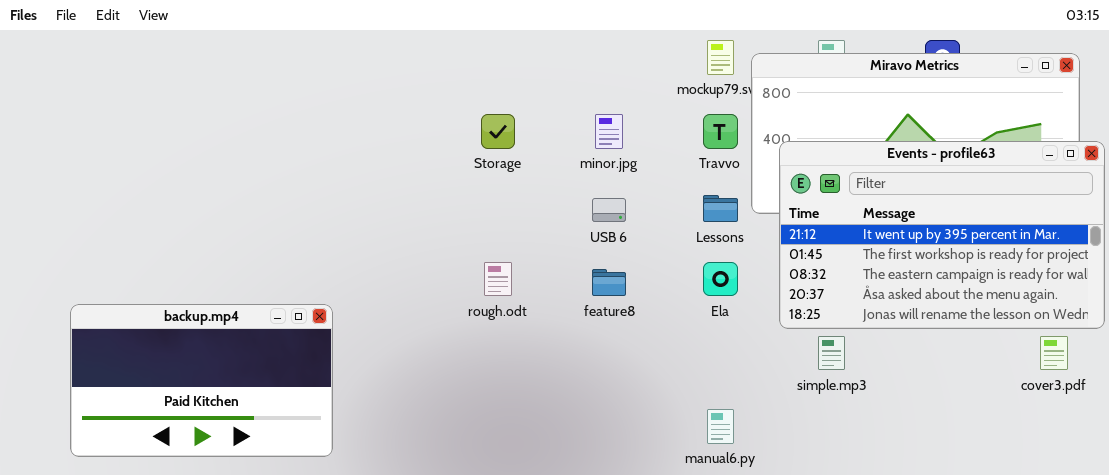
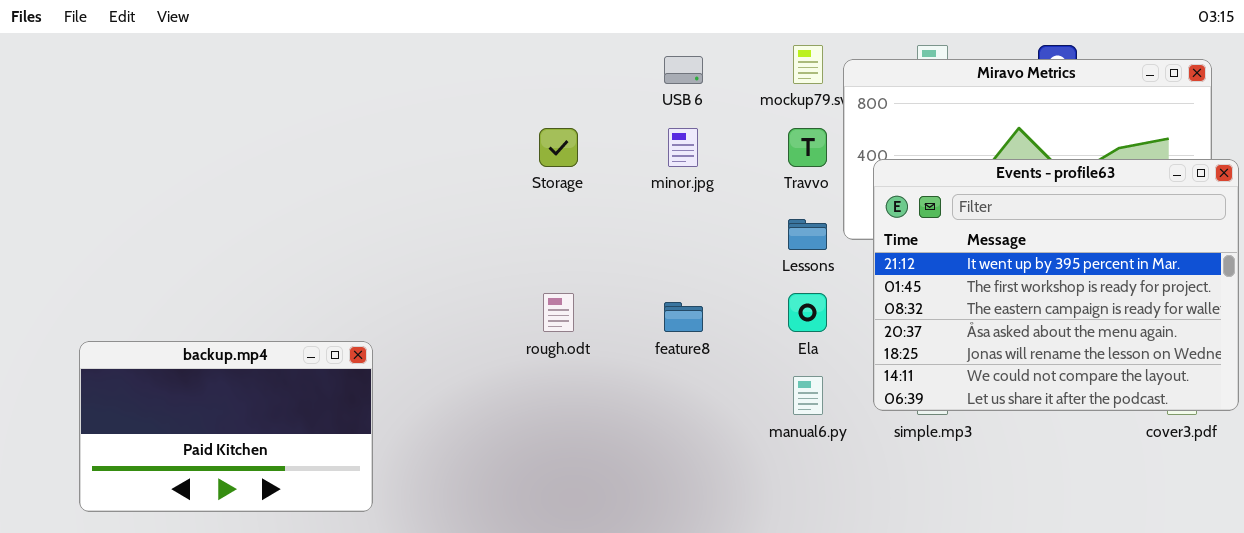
Events - profile63: [779,141,1105,329] -> [873,159,1239,411], resized
USB 6: [592,198,626,222] -> [664,56,703,84], moved
manual6.py: [707,409,734,444] -> [793,376,823,415], moved

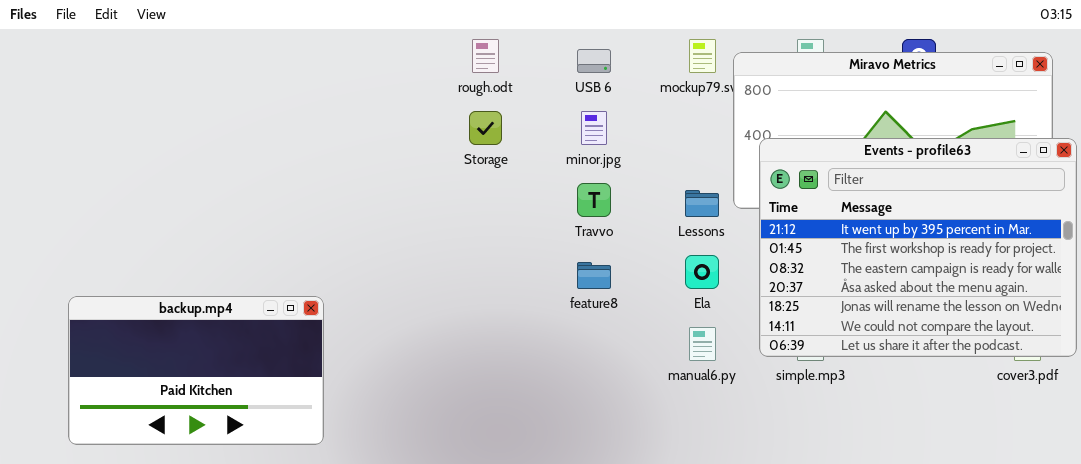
Travvo: [788,128,827,167] -> [577,183,611,217], moved
rough.odt: [543,293,574,332] -> [472,39,499,73], moved

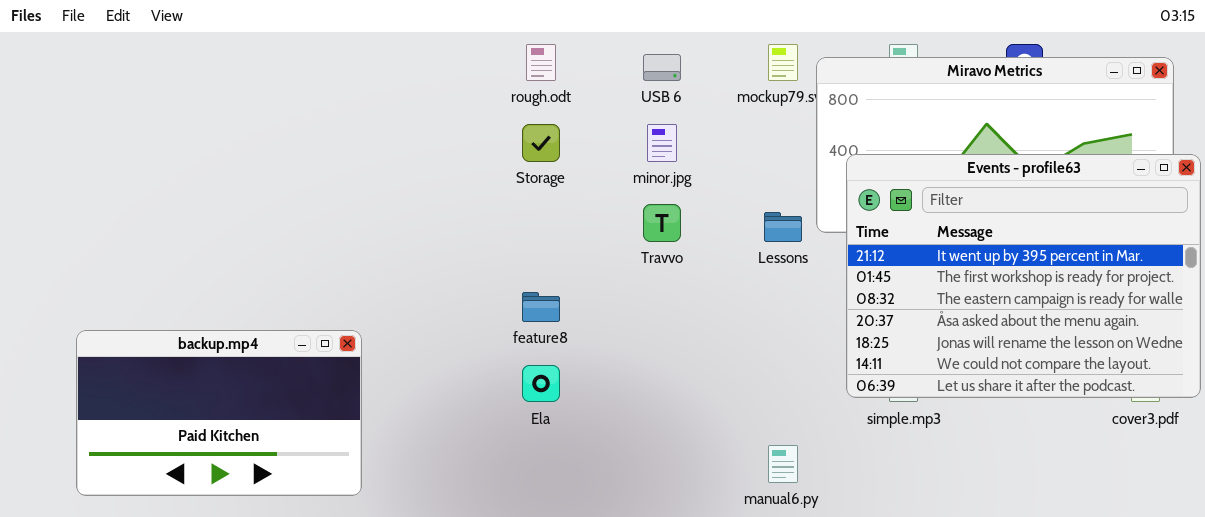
Ela: [685,255,719,289] -> [522,365,560,402], moved
feature8: [577,262,611,289] -> [522,292,560,322], moved
manual6.py: [689,327,716,361] -> [768,445,798,483], moved

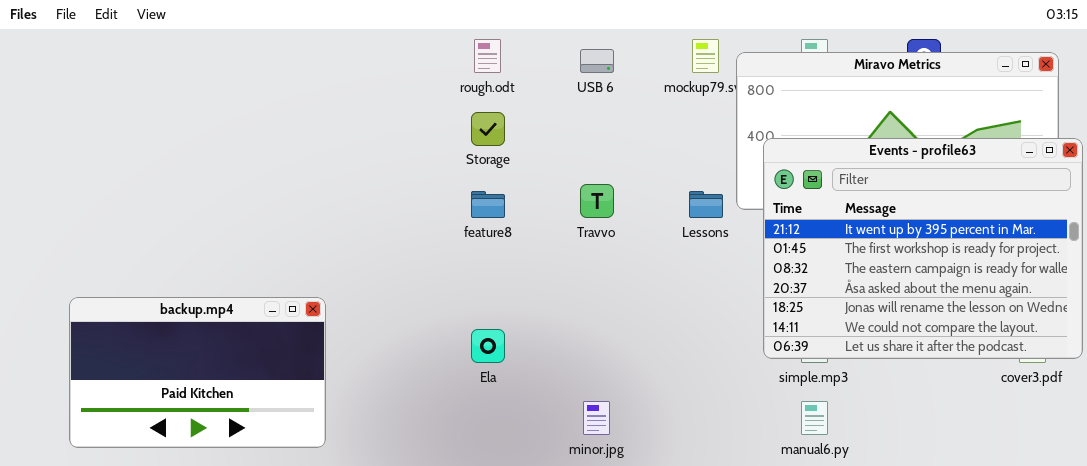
minor.jpg: [647,124,677,162] -> [583,401,610,435], moved
feature8: [522,292,560,322] -> [471,191,505,218], moved
manual6.py: [768,445,798,483] -> [801,401,828,435], moved

